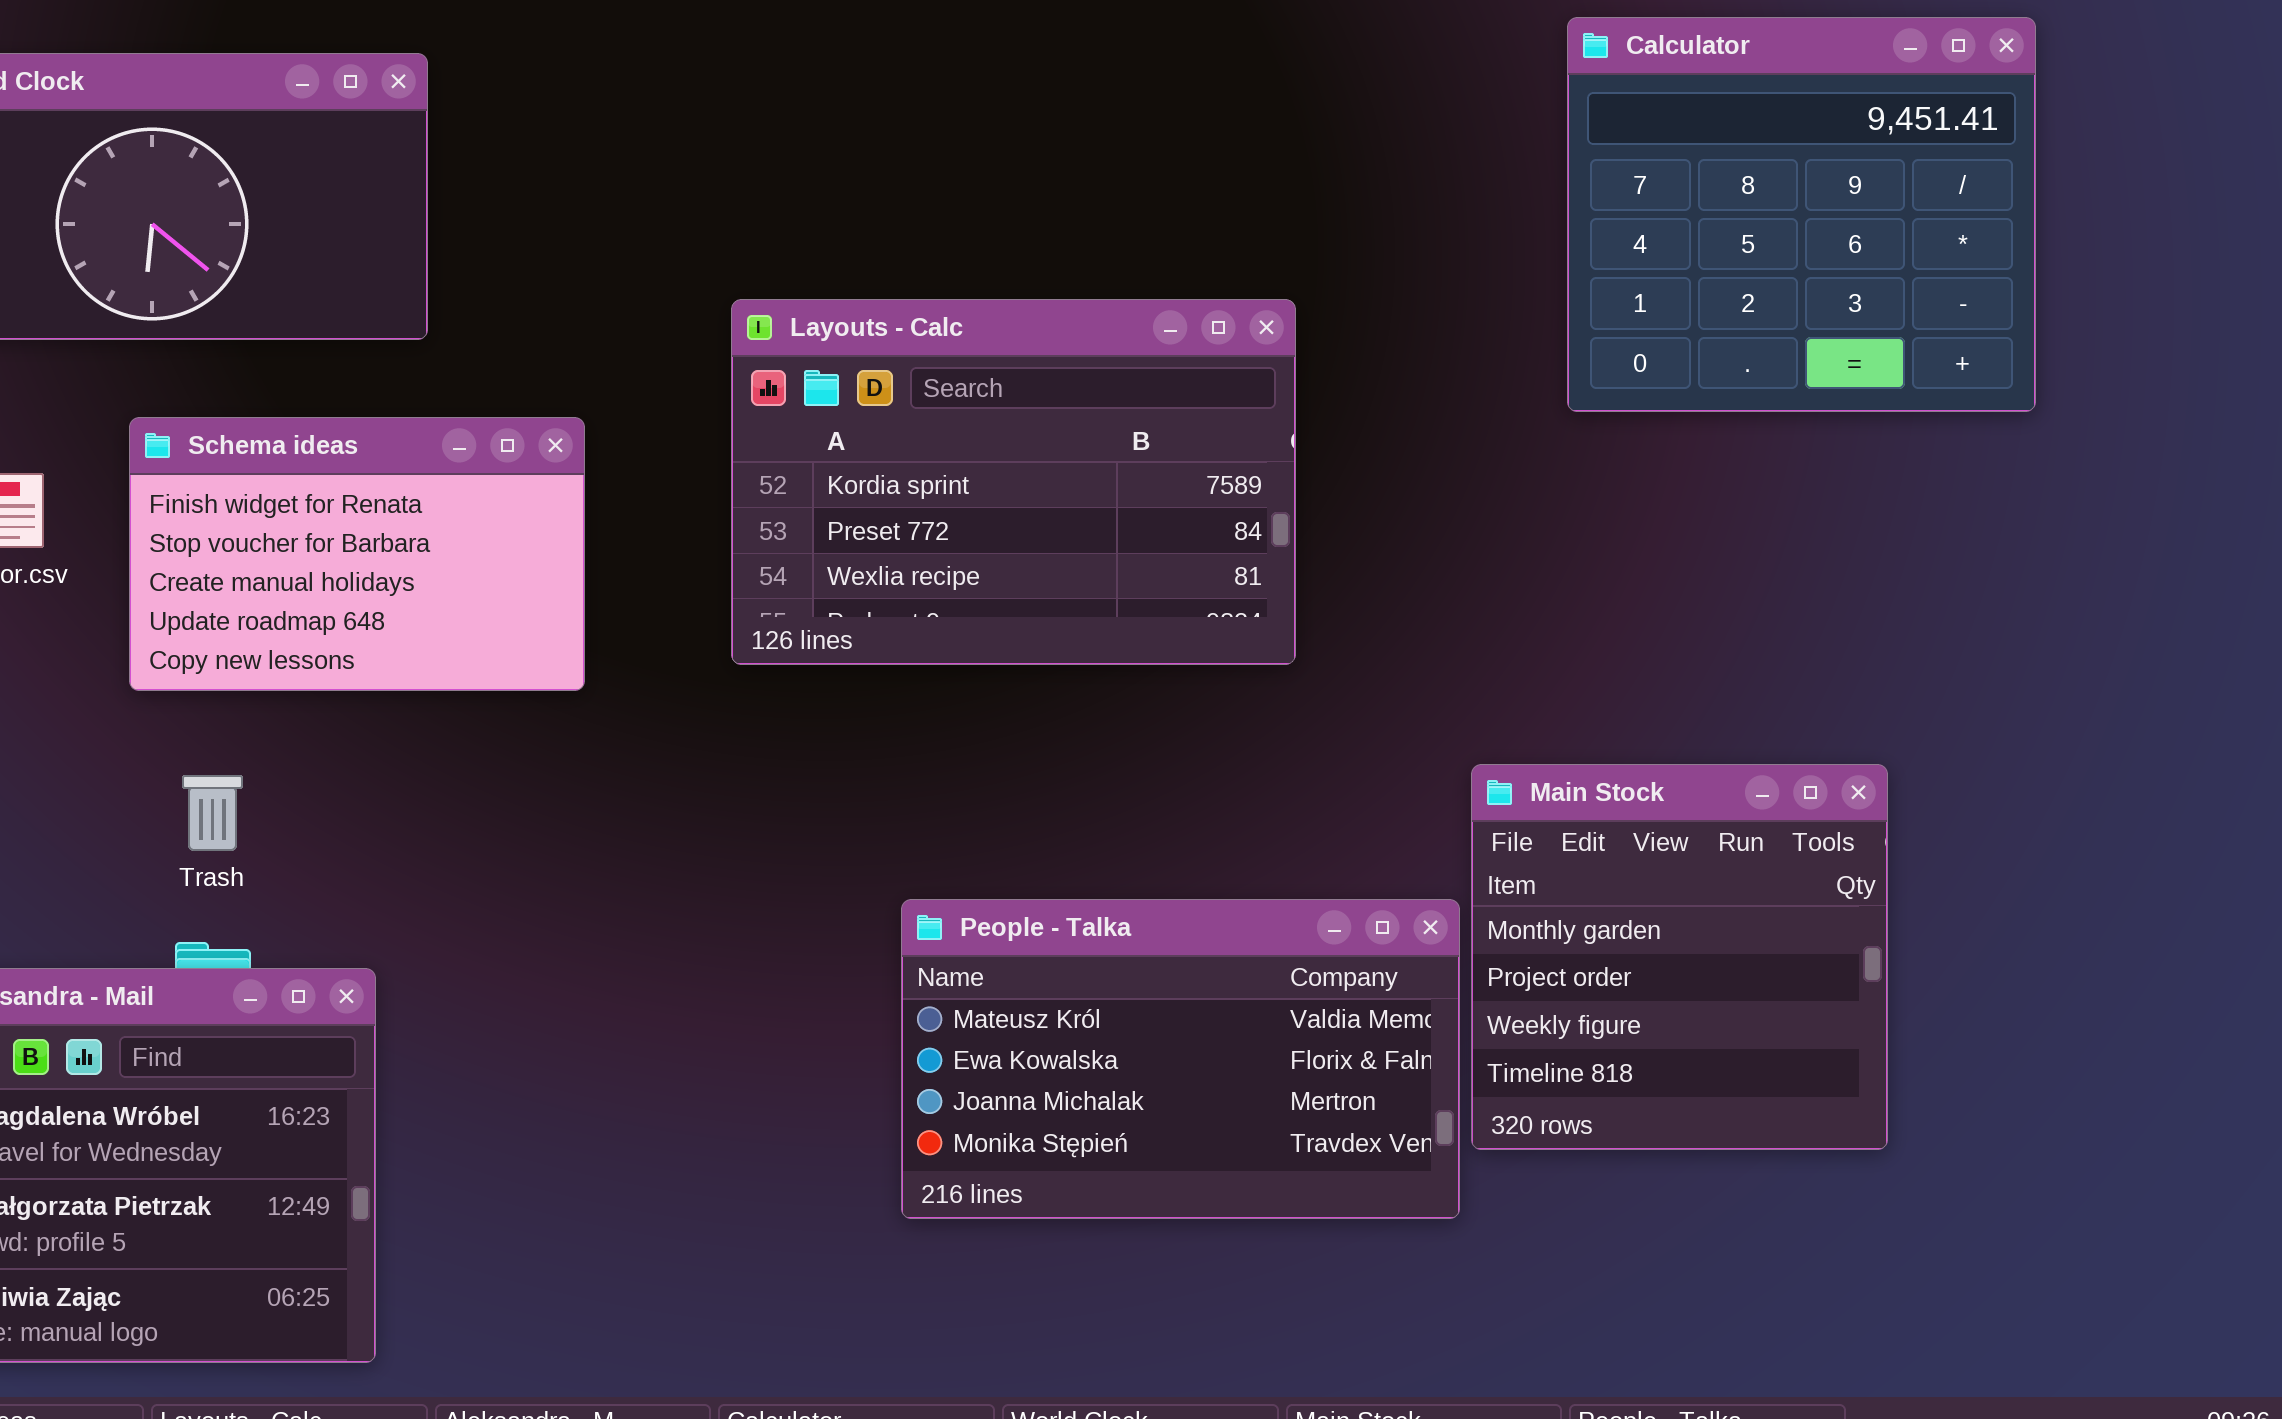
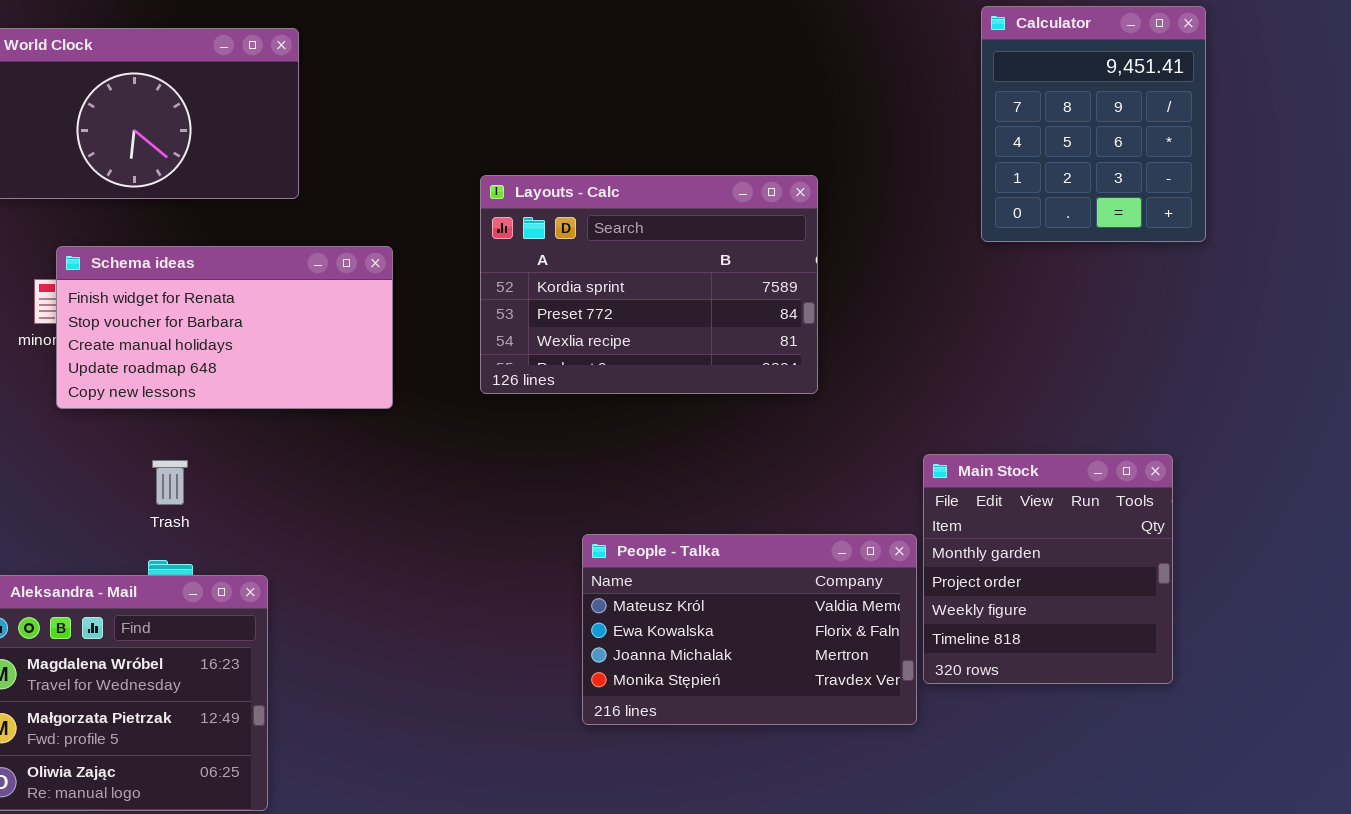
Calculator: [1567,17,2036,412] -> [981,6,1206,242], resized
Schema ideas: [129,417,585,691] -> [56,246,393,409], resized

